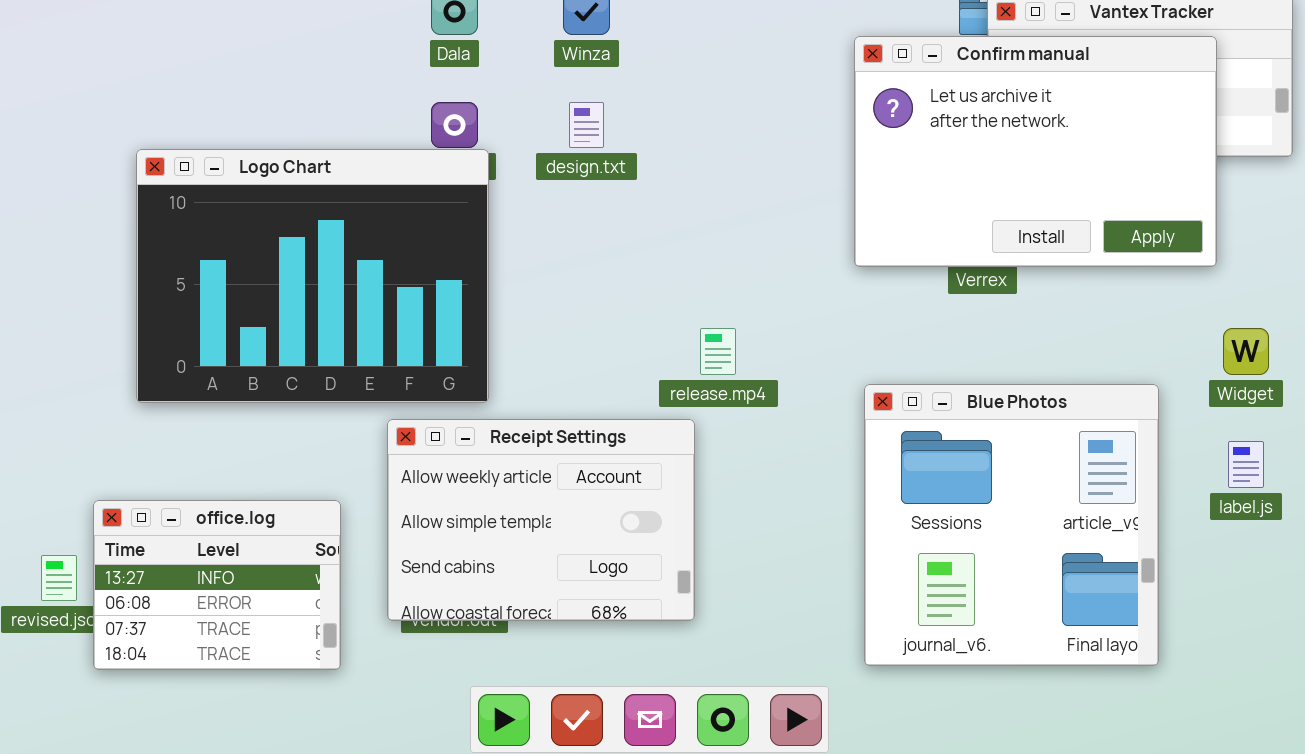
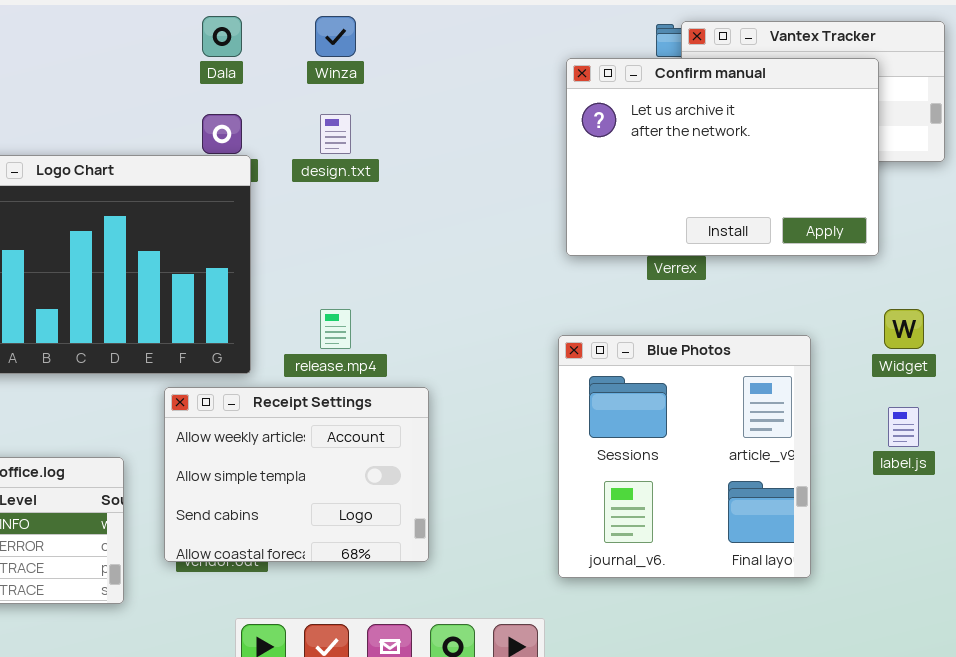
release.mp4: [700,328,736,375] -> [320,309,351,349], moved
Blue Photos: [864,384,1159,666] -> [558,335,811,578], moved

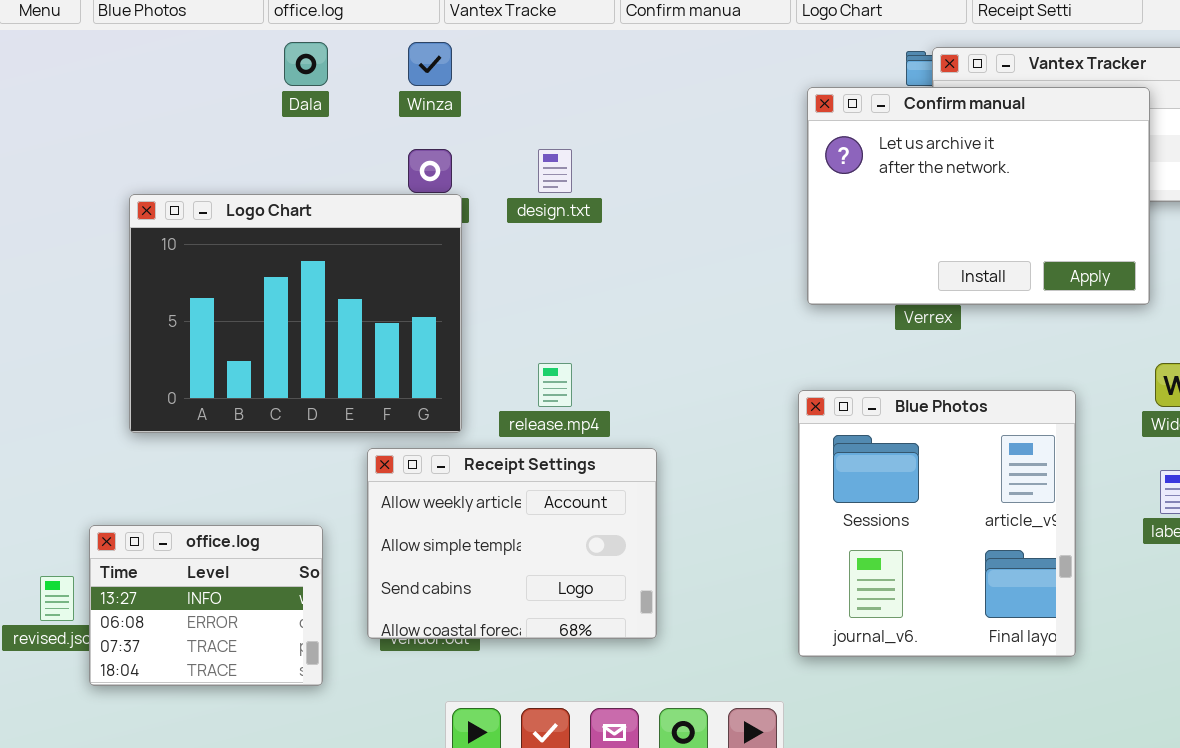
Dala: [202,16,242,57] -> [284,42,328,86], moved
Winza: [315,16,356,57] -> [408,42,452,86], moved

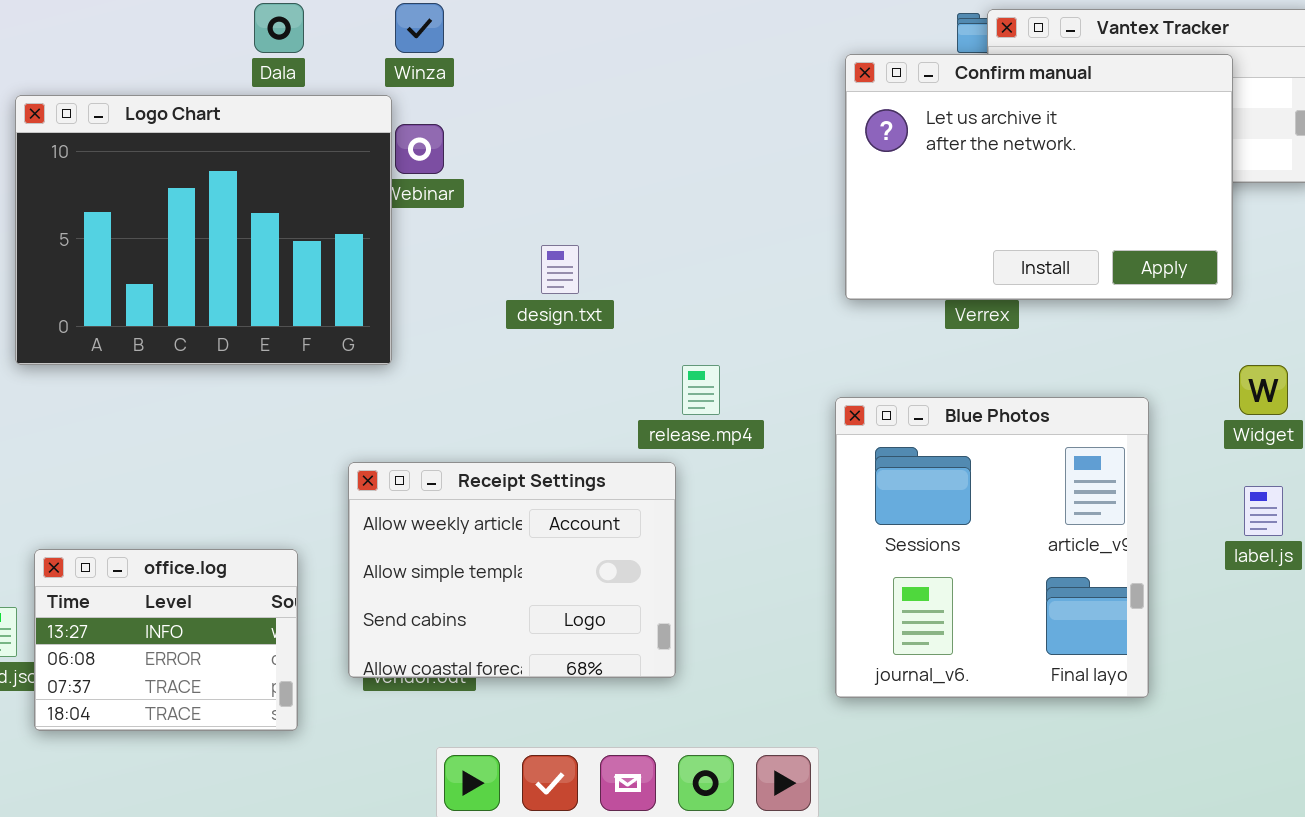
design.txt: [538,149,572,193] -> [541,245,579,294], moved
Logo Chart: [129,194,462,433] -> [15,95,392,365], moved
release.mp4: [538,363,572,407] -> [682,365,720,415], moved

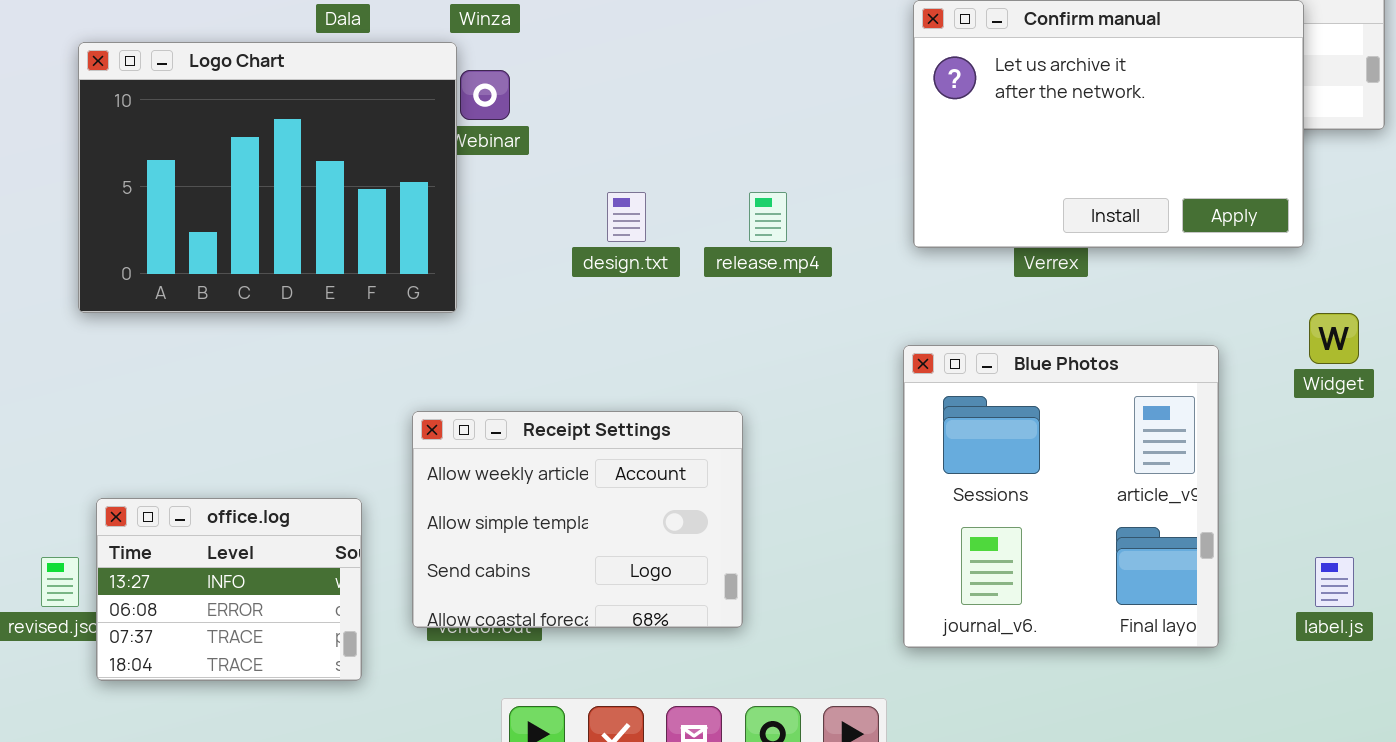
release.mp4: [682,365,720,415] -> [749,192,787,242], moved
label.js: [1244,486,1283,536] -> [1315,557,1354,607], moved

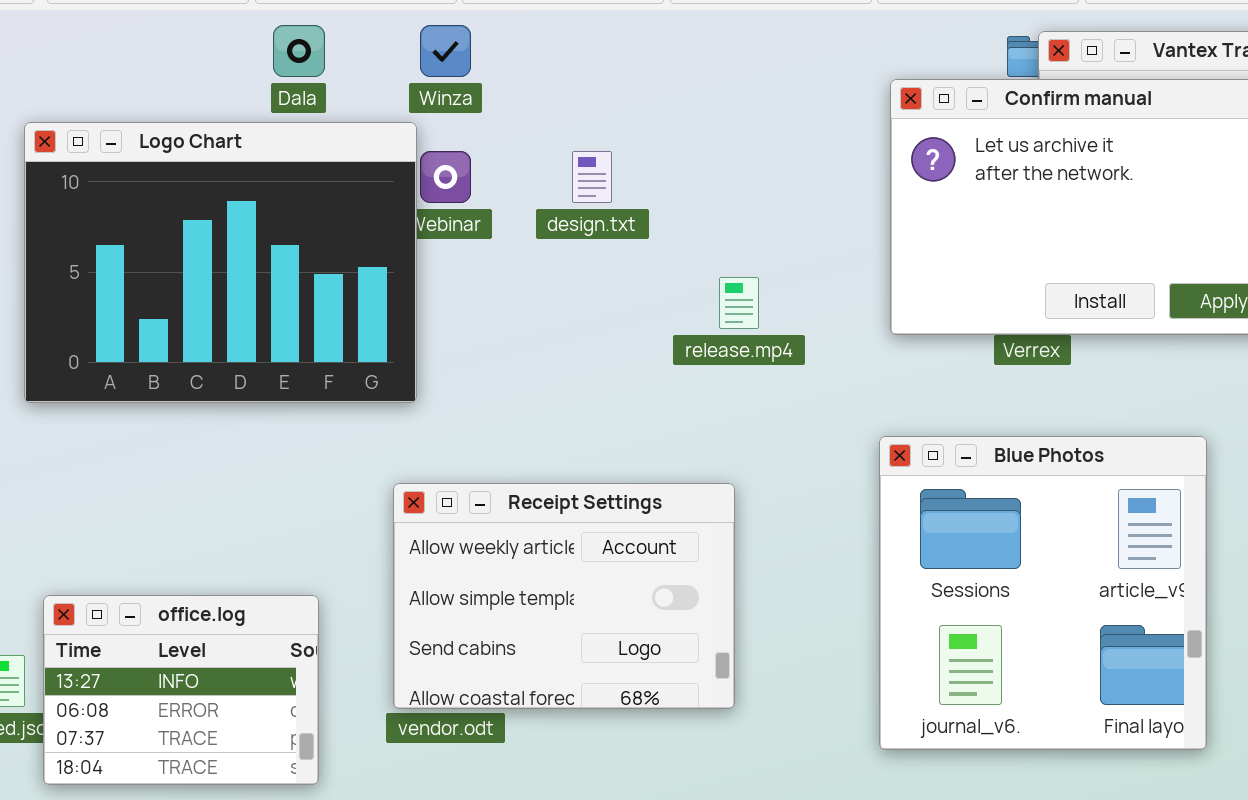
design.txt: [607,192,646,242] -> [572,151,612,203], moved
Receipt Settings: [412,411,743,628] -> [393,483,735,709], moved

